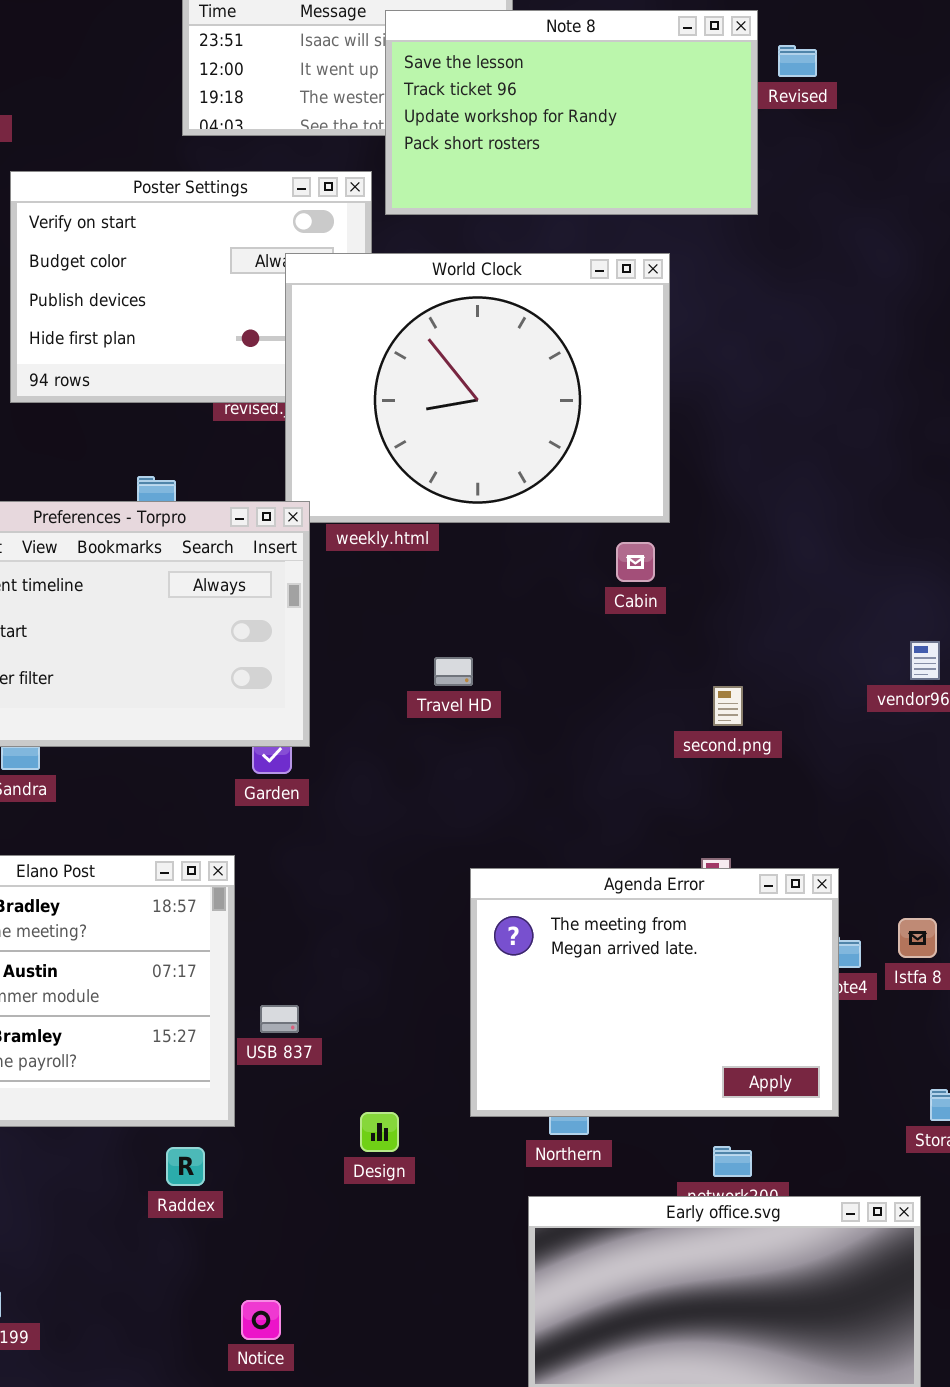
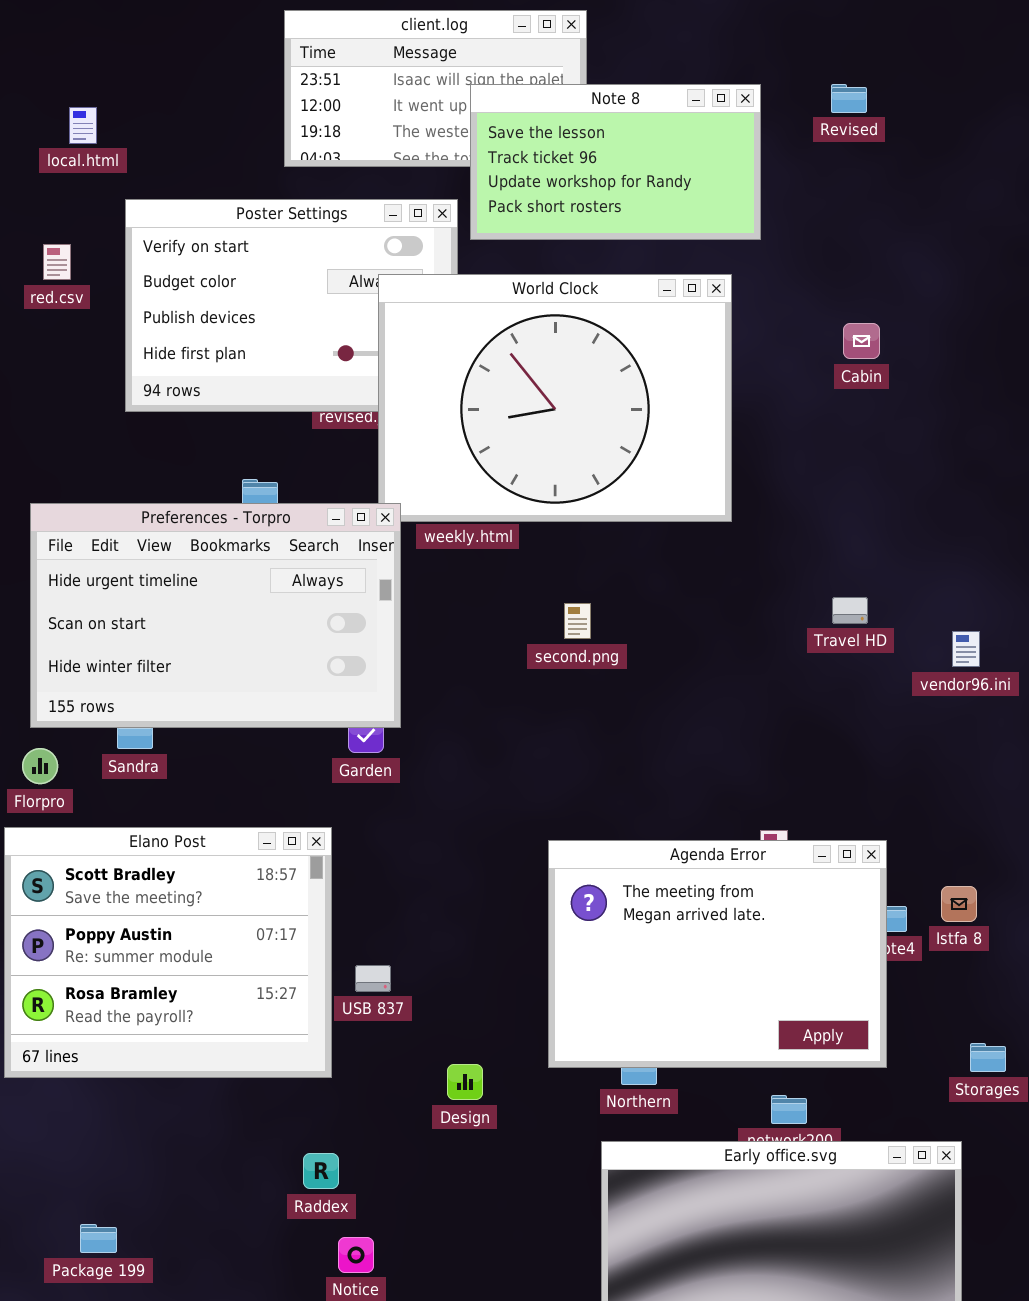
Note 8: [385,10,758,215] -> [470,84,761,240], resized
Cabin: [616,542,655,582] -> [843,323,880,359], moved
Travel HD: [434,657,473,686] -> [832,597,868,624], moved
second.png: [713,686,743,726] -> [564,603,591,639], moved
Raddex: [166,1147,205,1186] -> [303,1153,339,1189], moved

